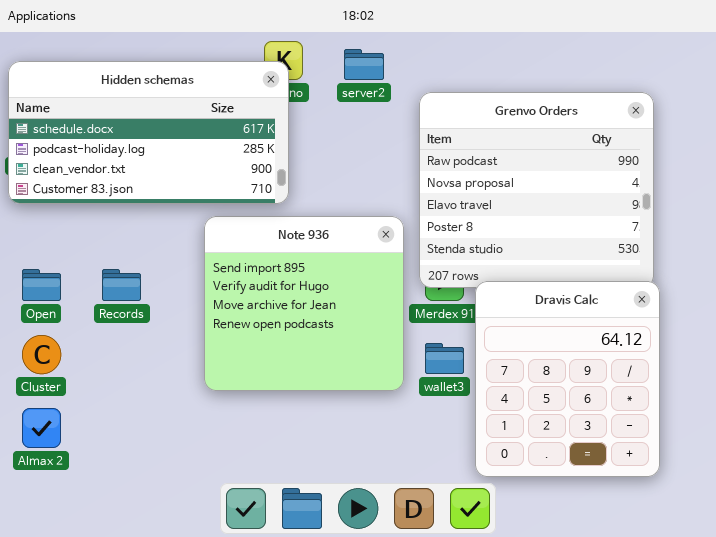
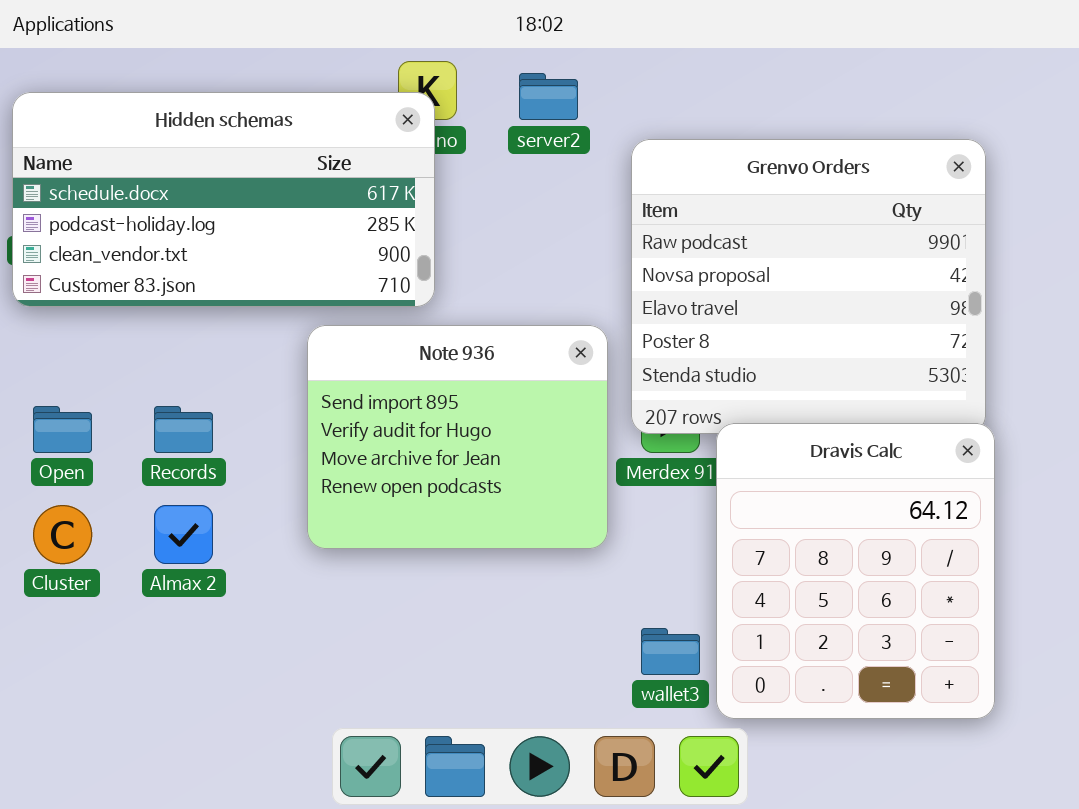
Note 936: [204,216,404,391] -> [307,325,608,549], resized
wallet3: [425,343,464,374] -> [641,628,700,675], moved
Almax 2: [22,408,61,448] -> [154,505,213,564], moved

